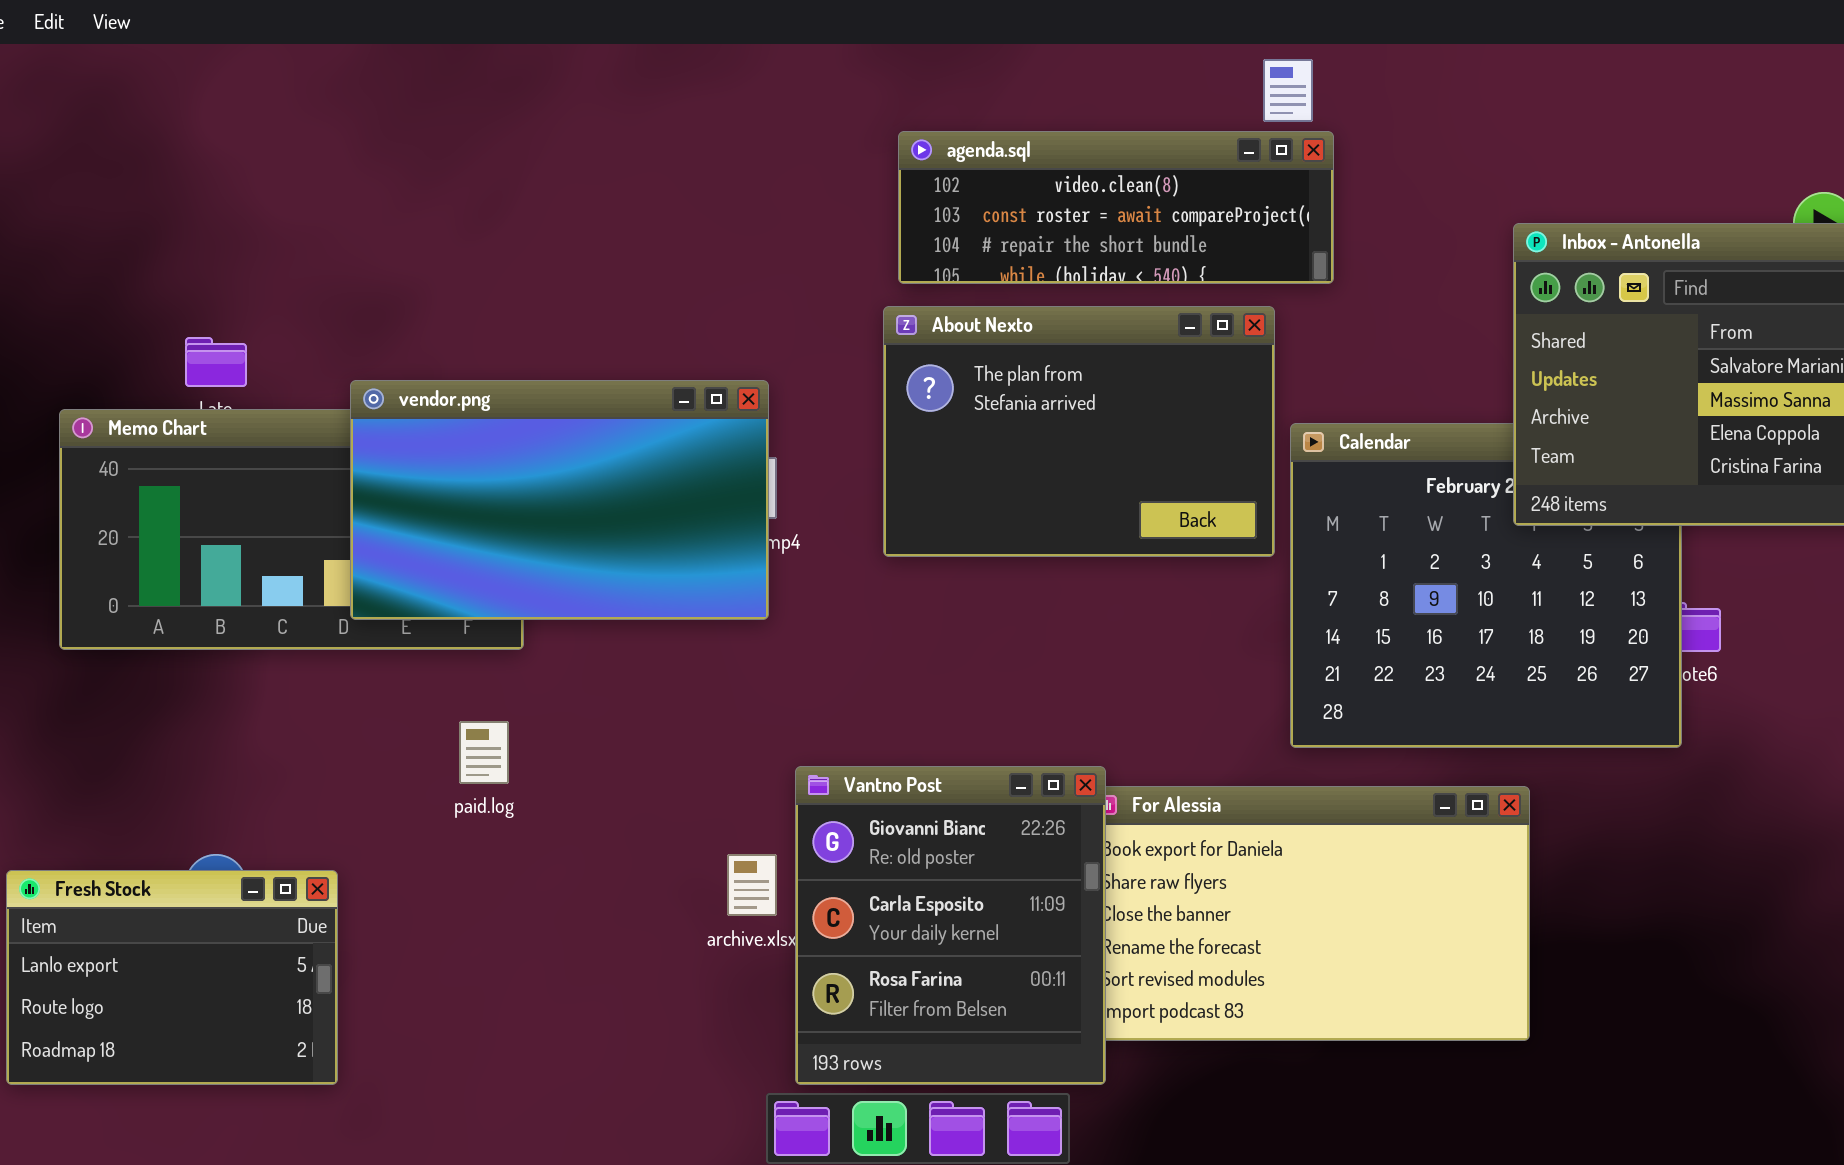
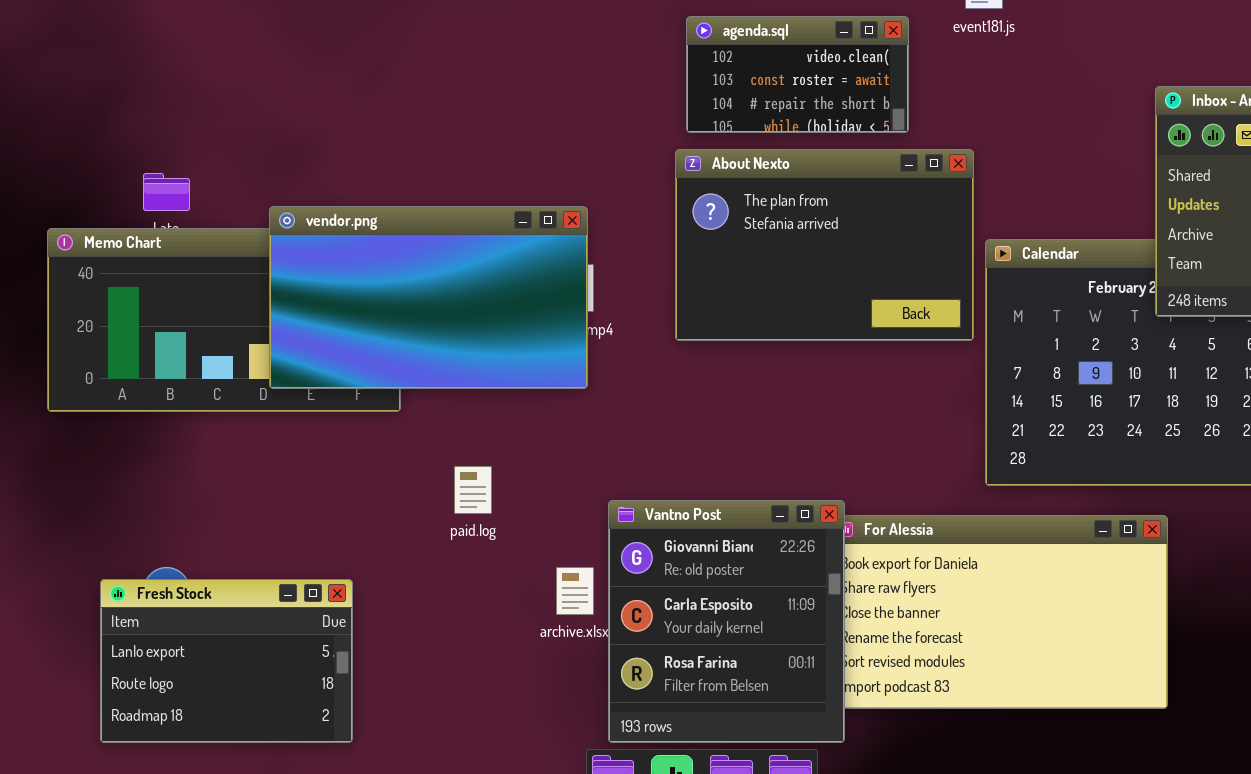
agenda.sql: [898,131,1334,284] -> [686,16,909,133], resized
paid.log: [459,721,509,784] -> [454,466,492,514], moved
Fresh Stock: [6,870,338,1085] -> [100,579,353,743], moved

